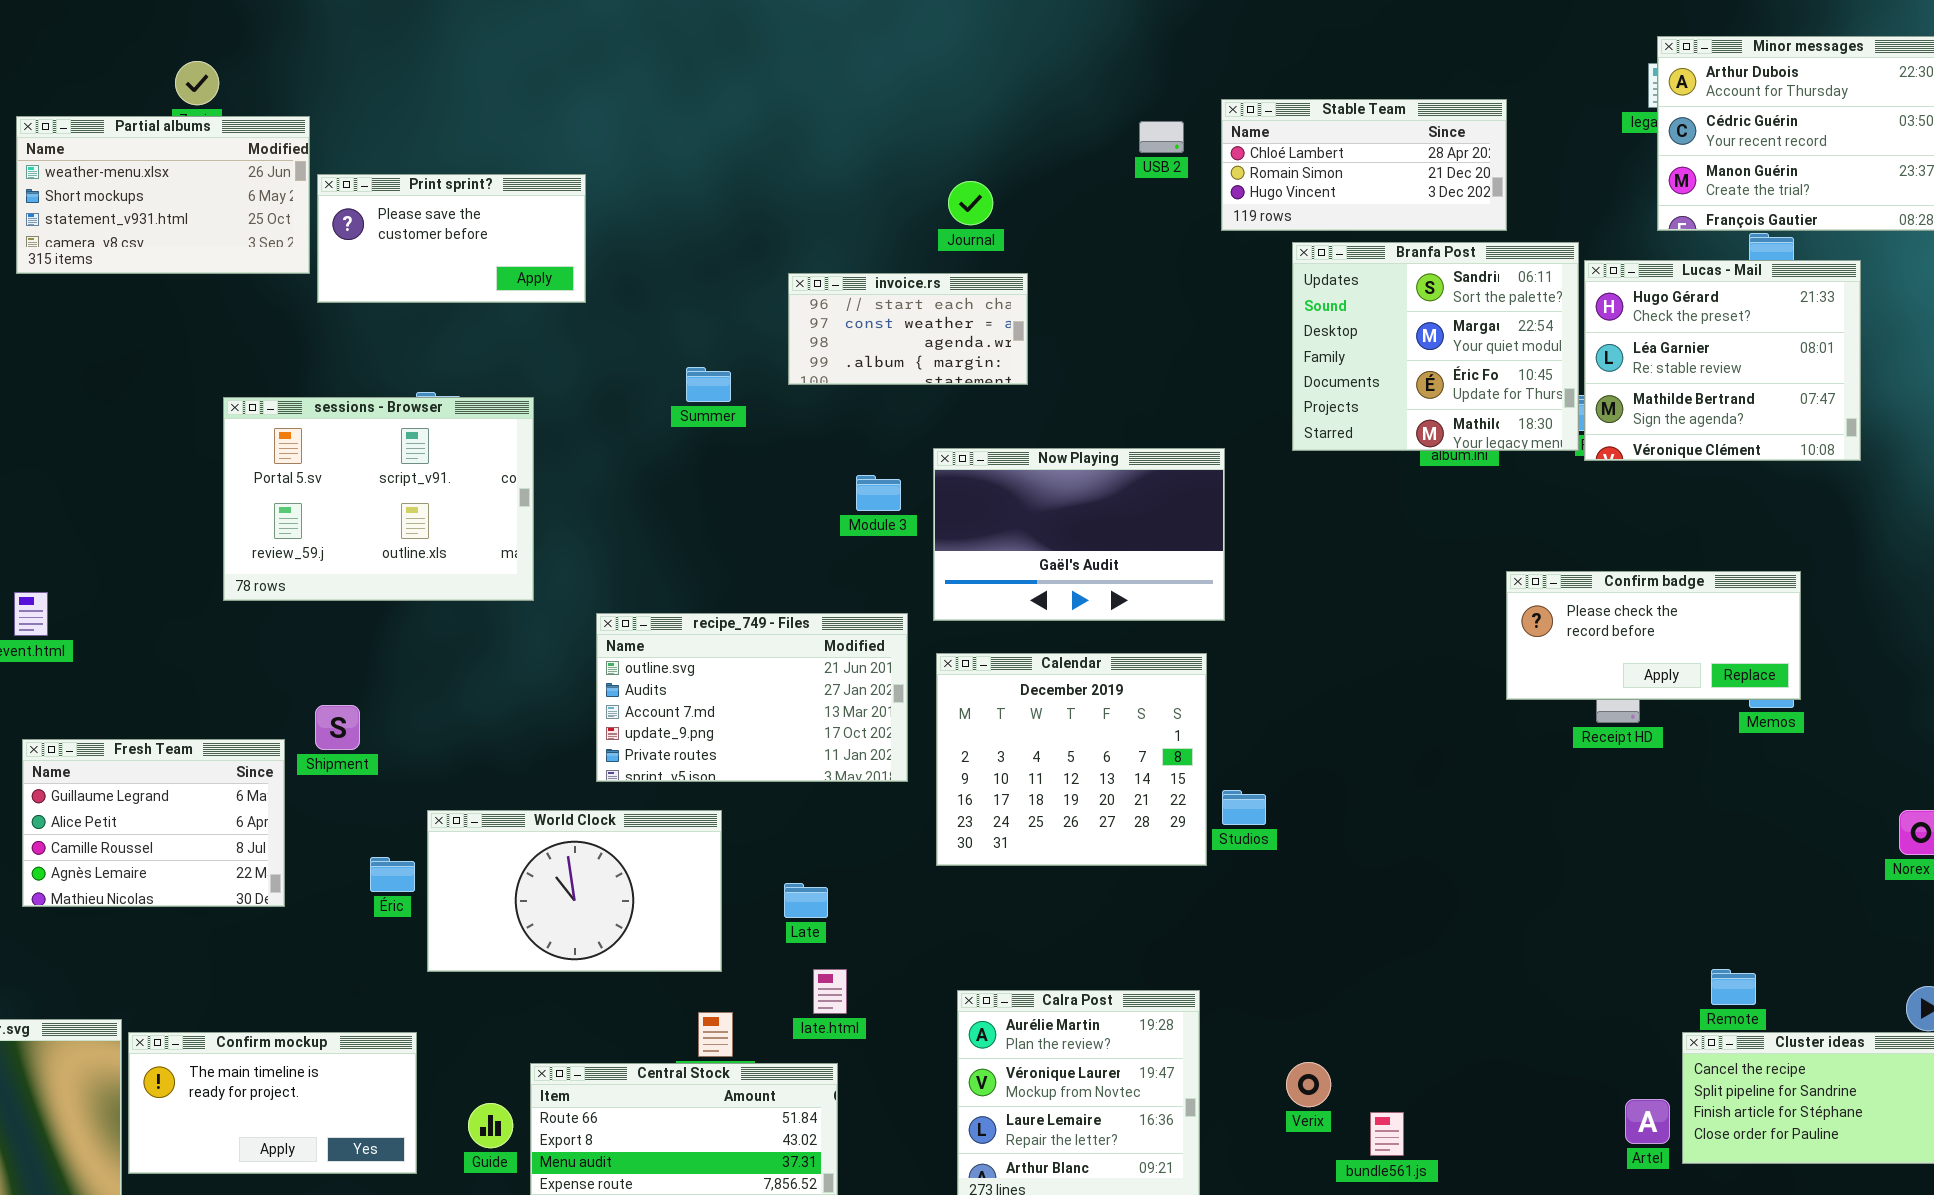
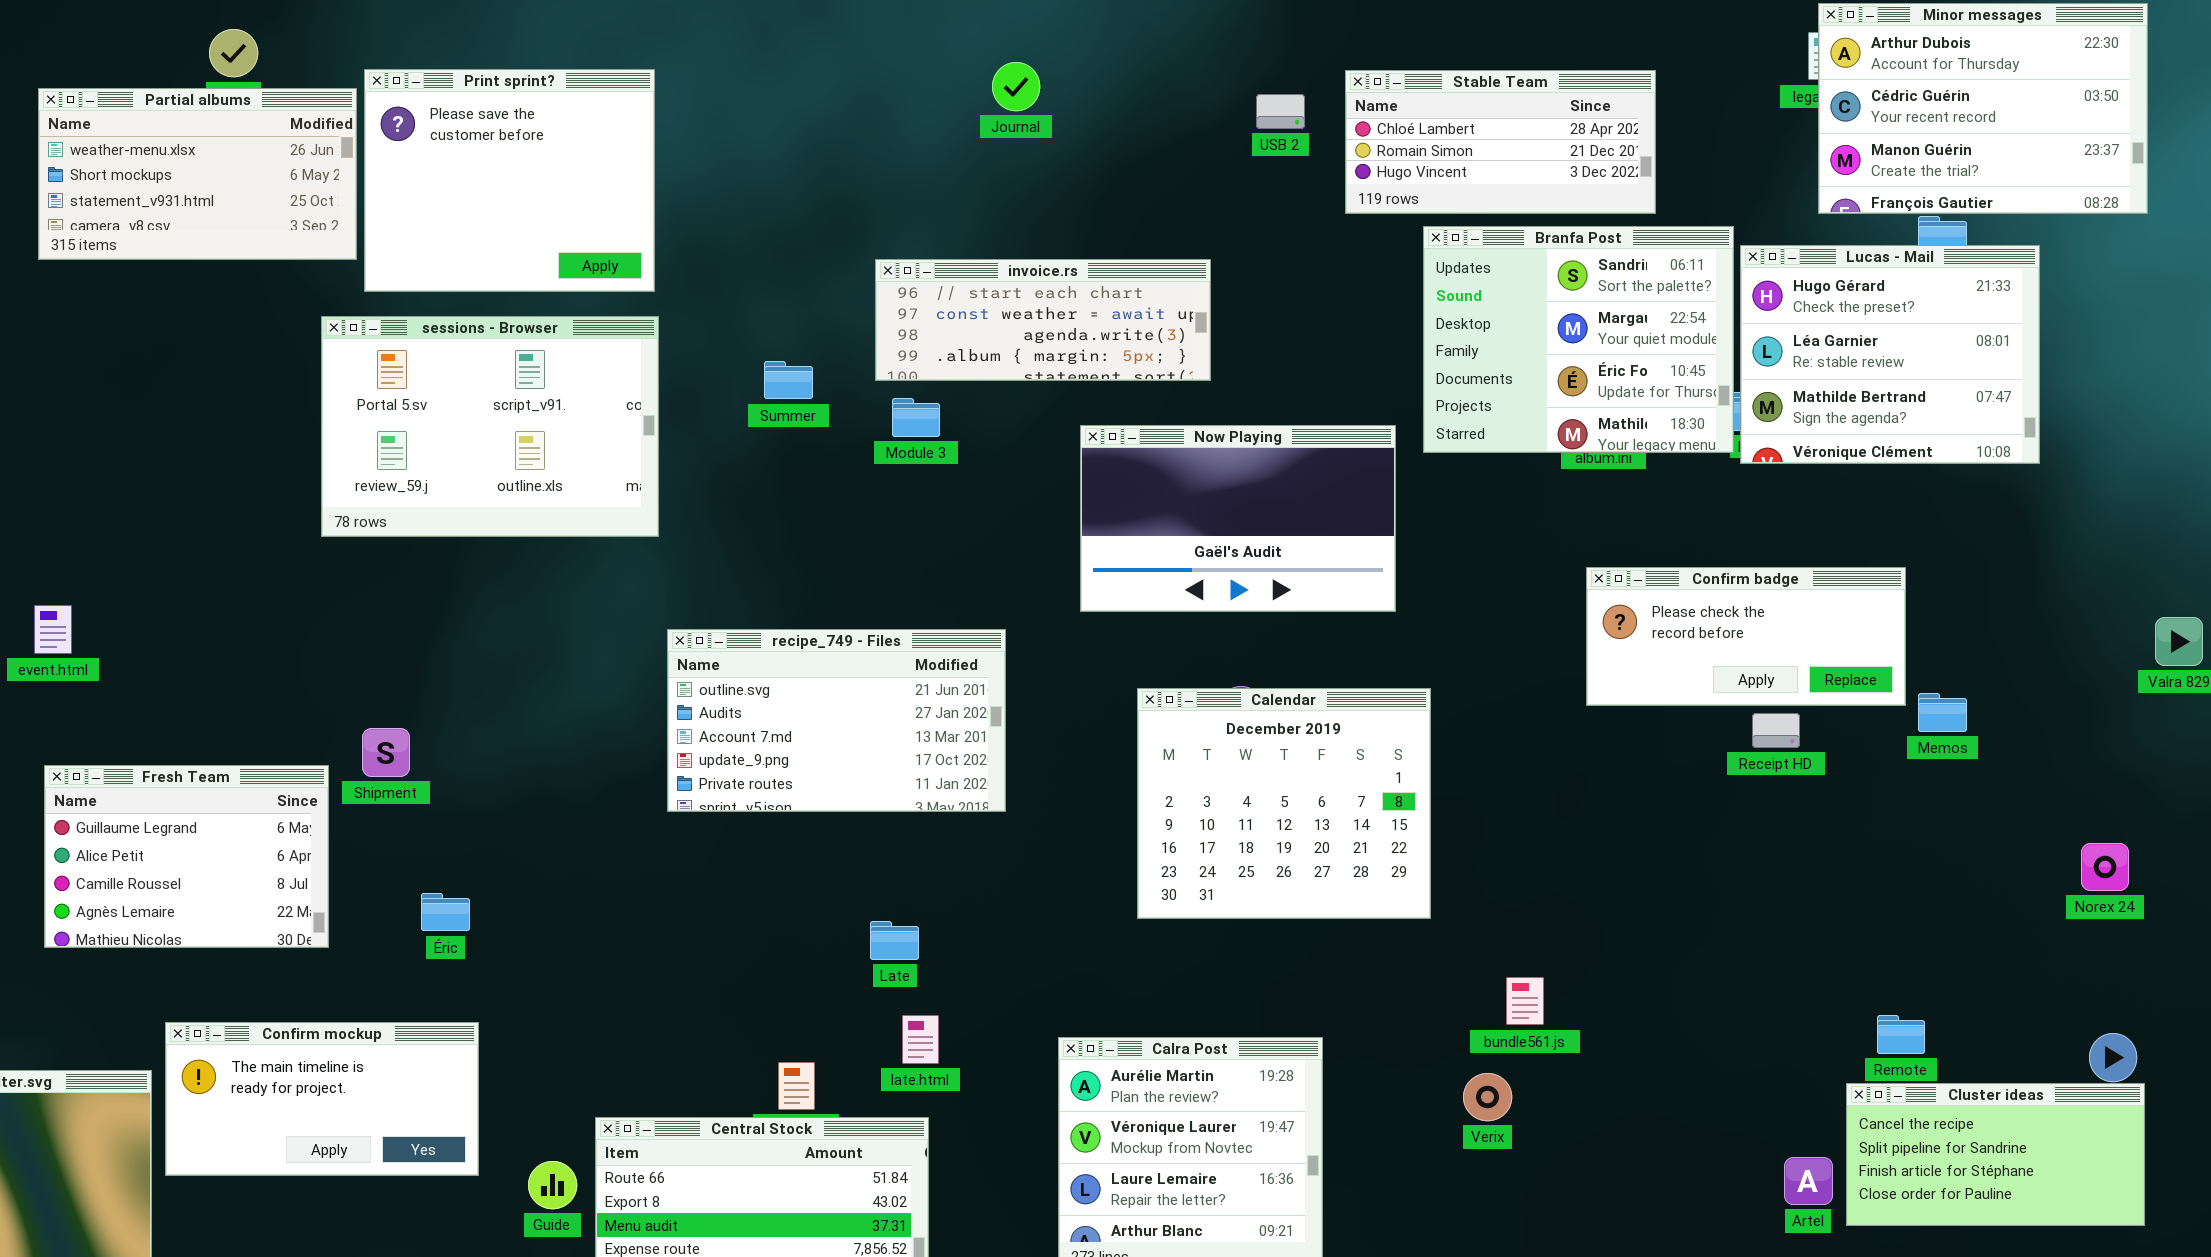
Print sprint?: [317,174,586,303] -> [364,69,655,292], resized
Journal: [948,181,993,225] -> [992,62,1040,111], moved
invoice.rs: [788,273,1028,385] -> [875,259,1211,381], resized
sessions - Browser: [223,397,534,601] -> [321,316,659,537], moved
Now Playing: [933,448,1225,621] -> [1080,425,1396,612], moved
Module 3: [856,475,901,511] -> [892,398,940,437], moved
Confirm badge: [1506,571,1801,700] -> [1586,567,1906,706], moved
Calendar: [936,653,1207,866] -> [1137,688,1431,919], moved
World Clock: [427,810,722,972] -> none, closed
Confirm mockup: [128,1032,417,1174] -> [165,1022,479,1176], moved
Verix: [1286,1062,1331,1107] -> [1463,1073,1512,1121], moved
bundle561.js: [1370,1112,1404,1156] -> [1506,977,1544,1025], moved

